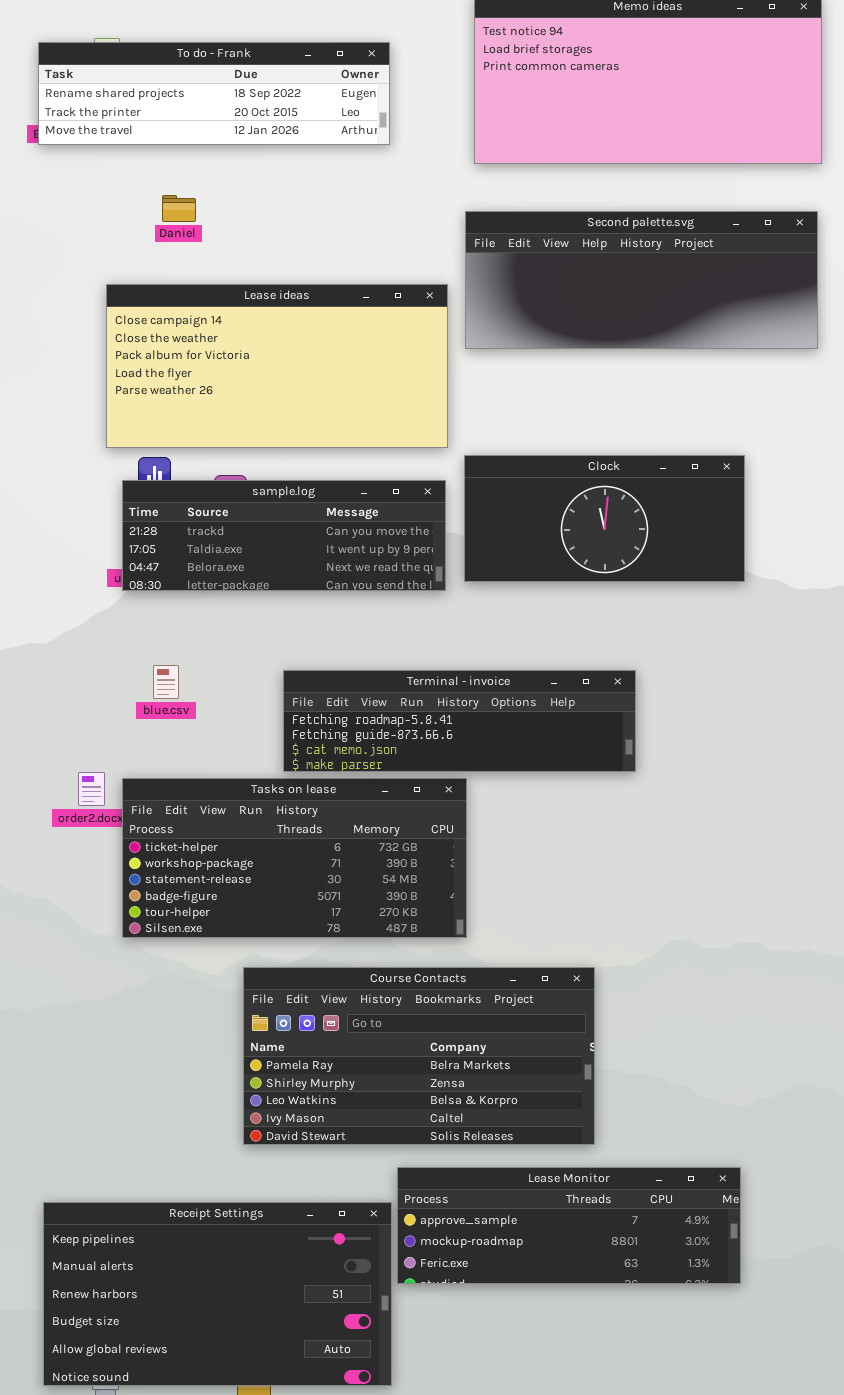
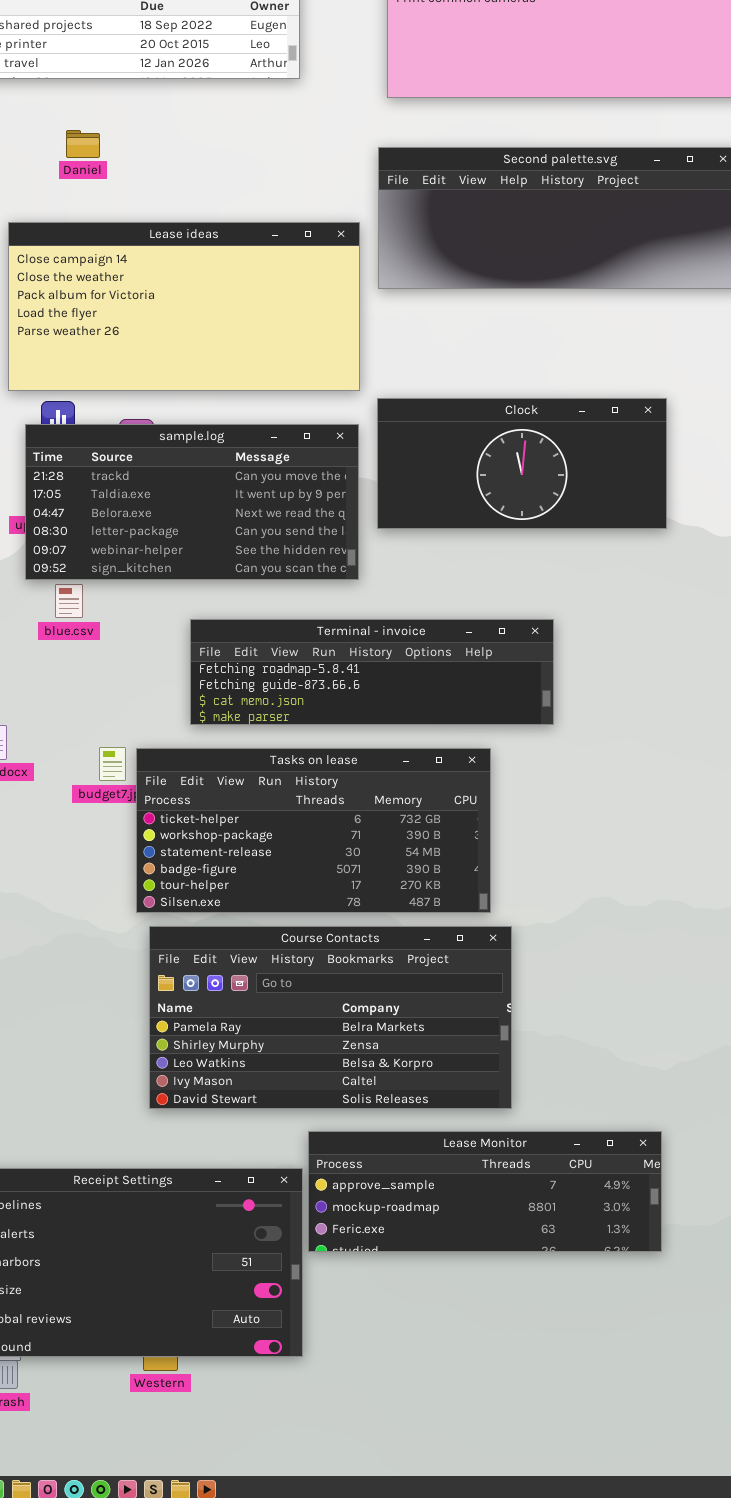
sample.log: [122,480,446,591] -> [25,424,359,580], resized
blue.csv: [153,665,179,699] -> [55,584,83,618], moved
Tasks on lease: [122,778,467,938] -> [136,748,491,913], moved

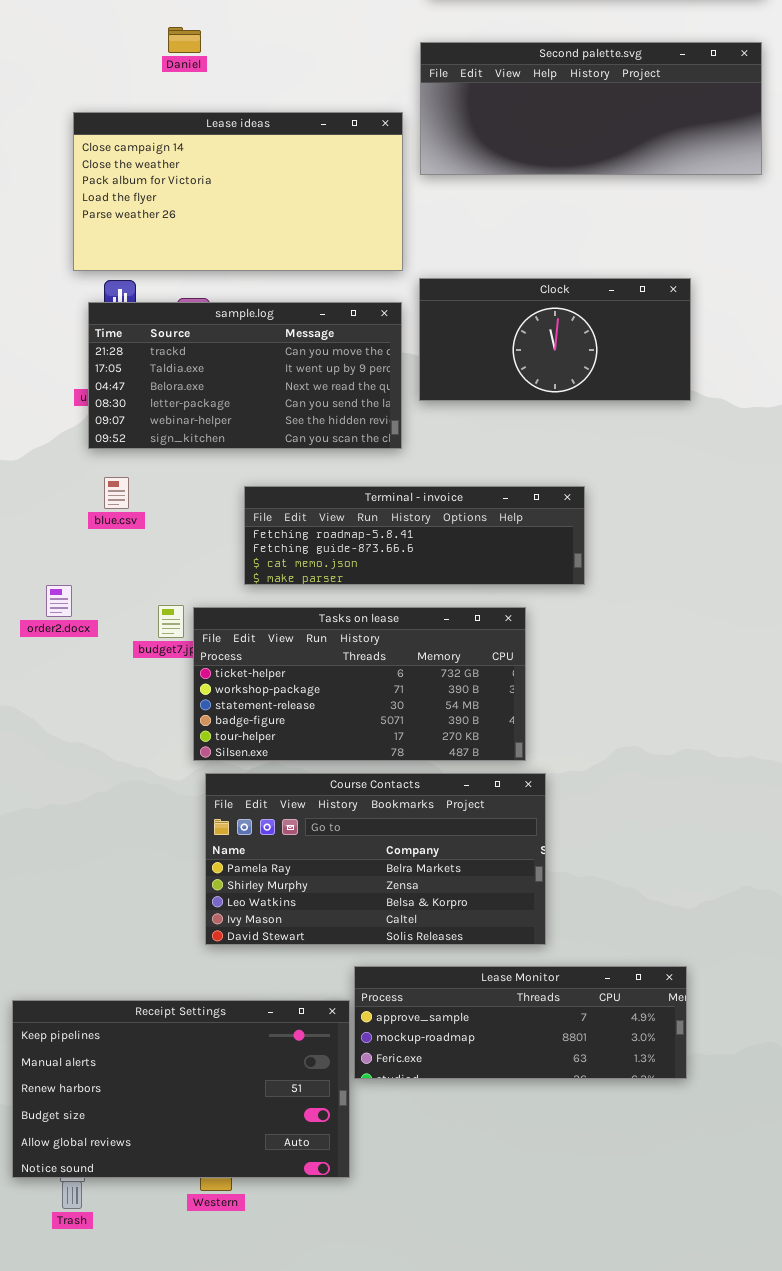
Daniel: [66,130,100,158] -> [168,27,201,53], moved
blue.csv: [55,584,83,618] -> [104,477,129,509], moved

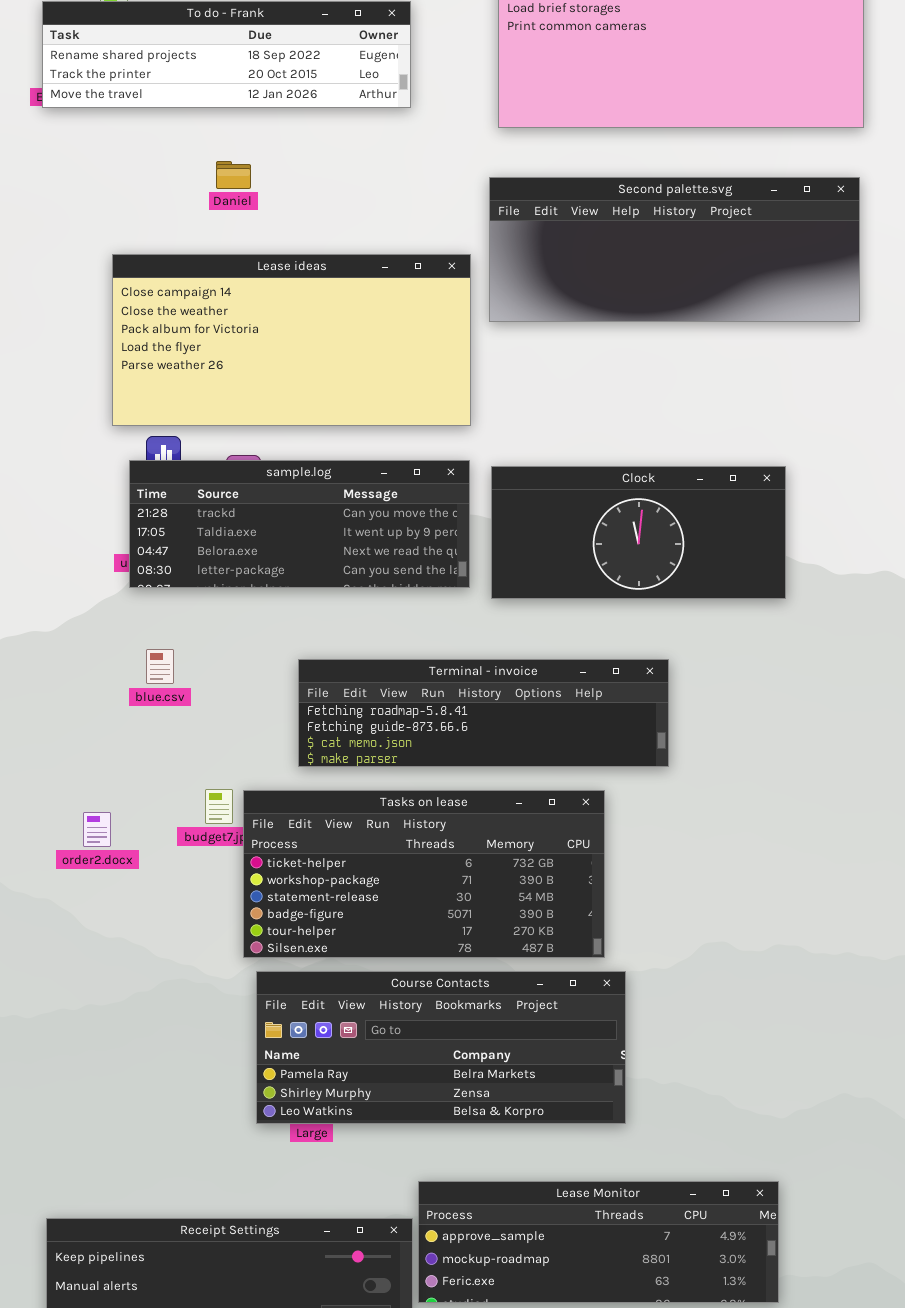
Clock: [419,278,691,401] -> [491,466,786,599], moved
sample.log: [88,302,402,449] -> [129,460,470,588], resized
order2.docx: [46,585,72,617] -> [83,812,111,847], moved
Course Contacts: [205,773,546,945] -> [256,971,626,1124], resized

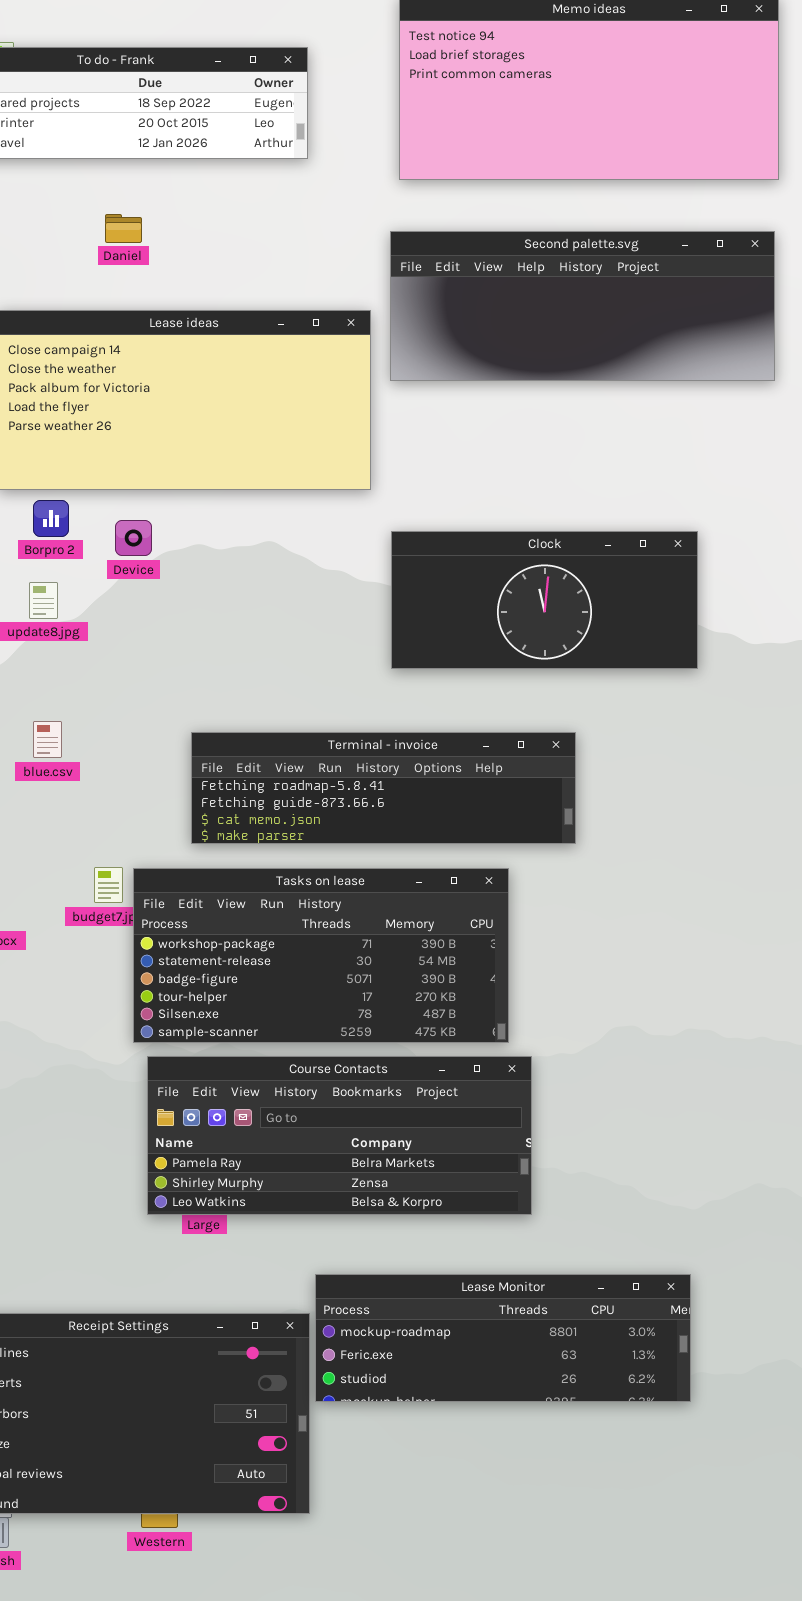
sample.log: [129,460,470,588] -> none, closed
Tasks on lease: [243,790,605,958] -> [133,868,509,1043], scrolled down 1 row
Lease Monitor: [418,1181,779,1303] -> [315,1274,691,1402], scrolled down 1 row

